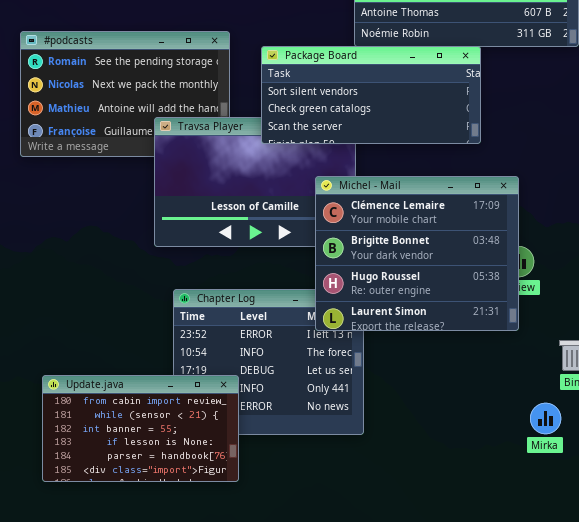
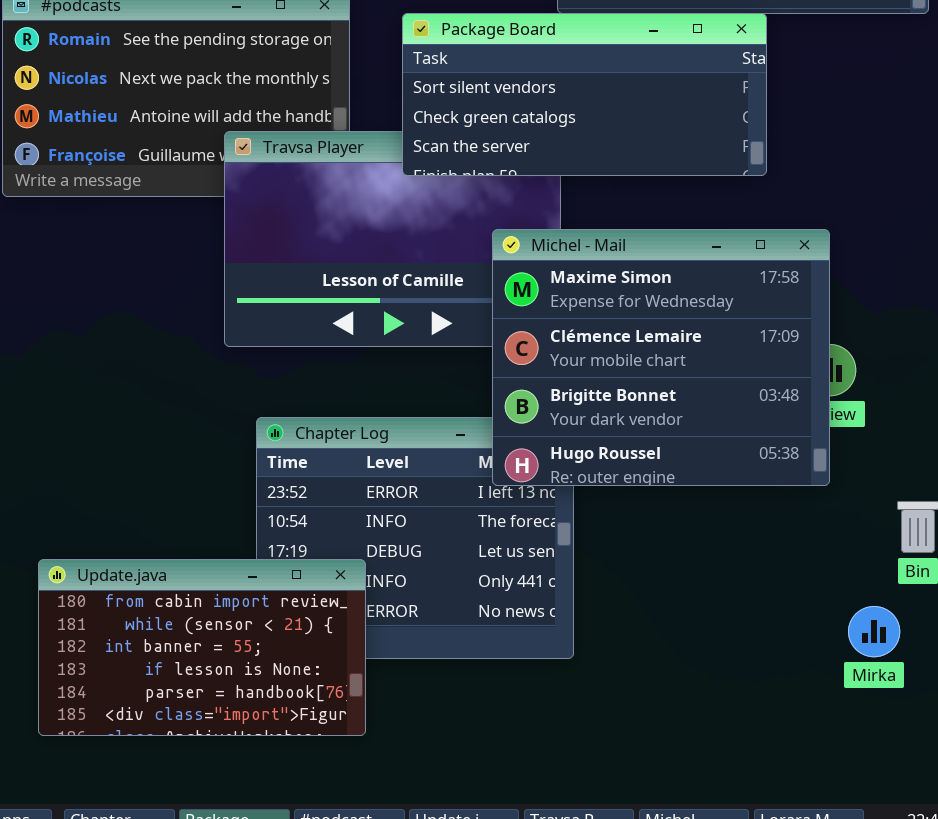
Michel - Mail: [315,176,519,331] -> [492,229,830,486], scrolled up 1 row

